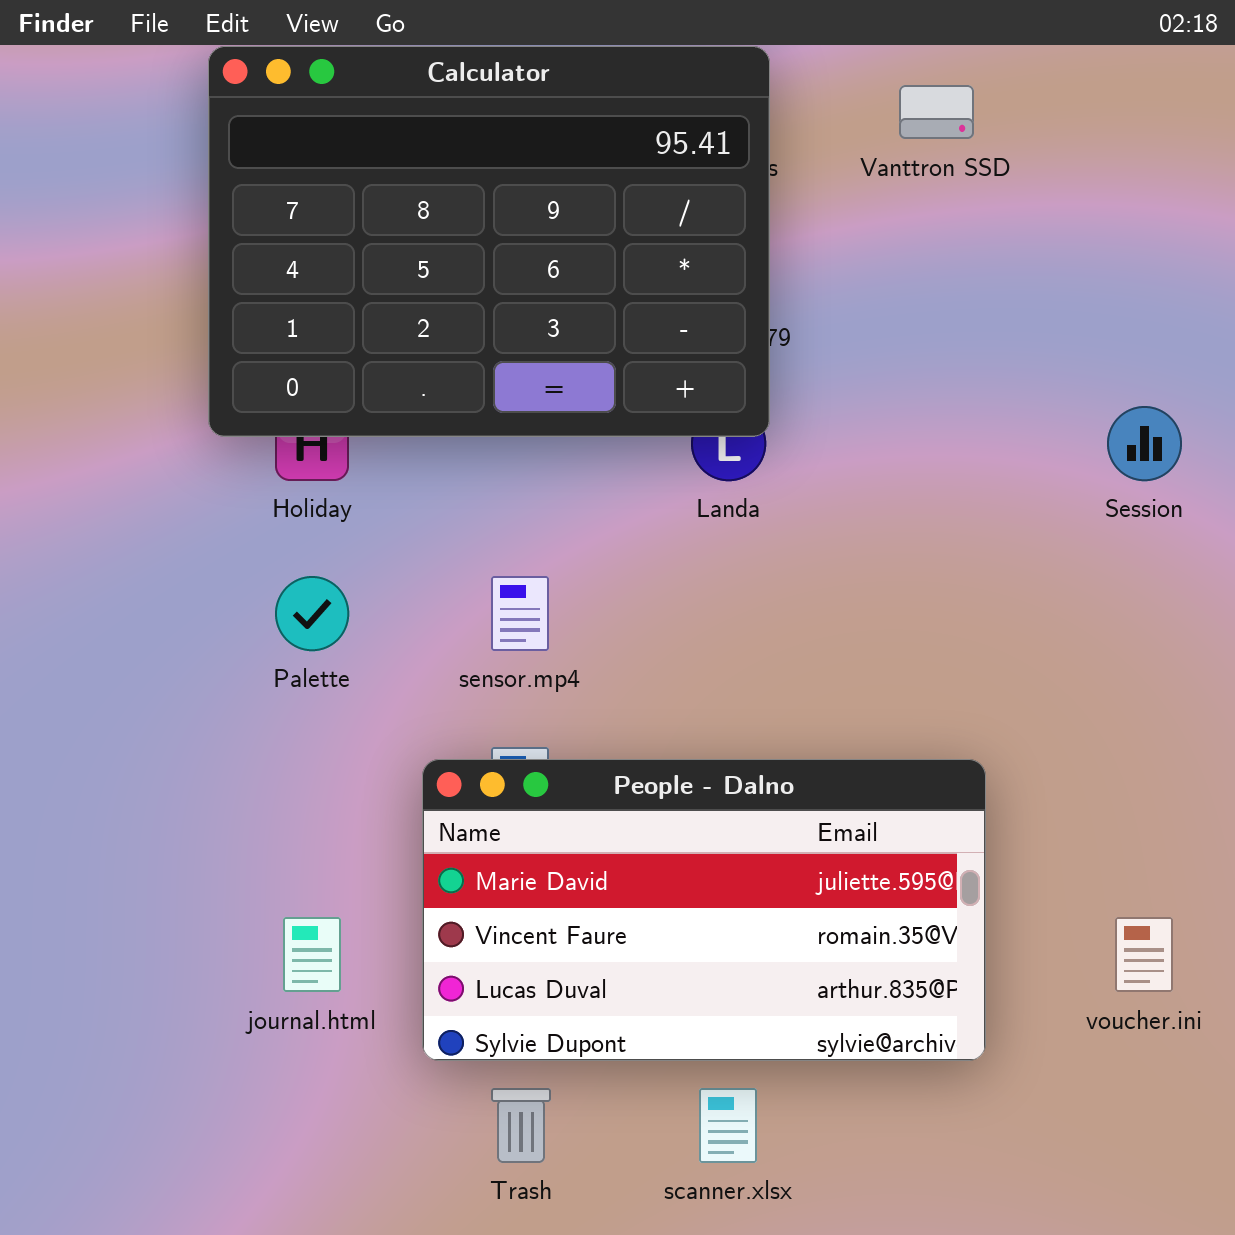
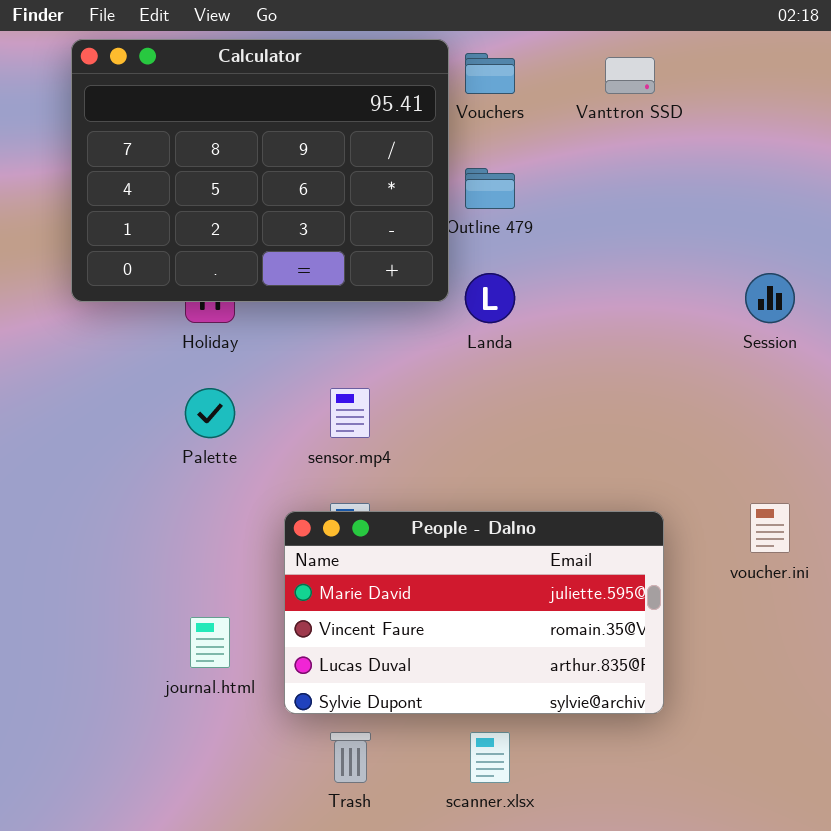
Calculator: [208,46,770,437] -> [71,39,449,302], moved
voucher.ini: [1115,917,1173,992] -> [750,503,790,553], moved

